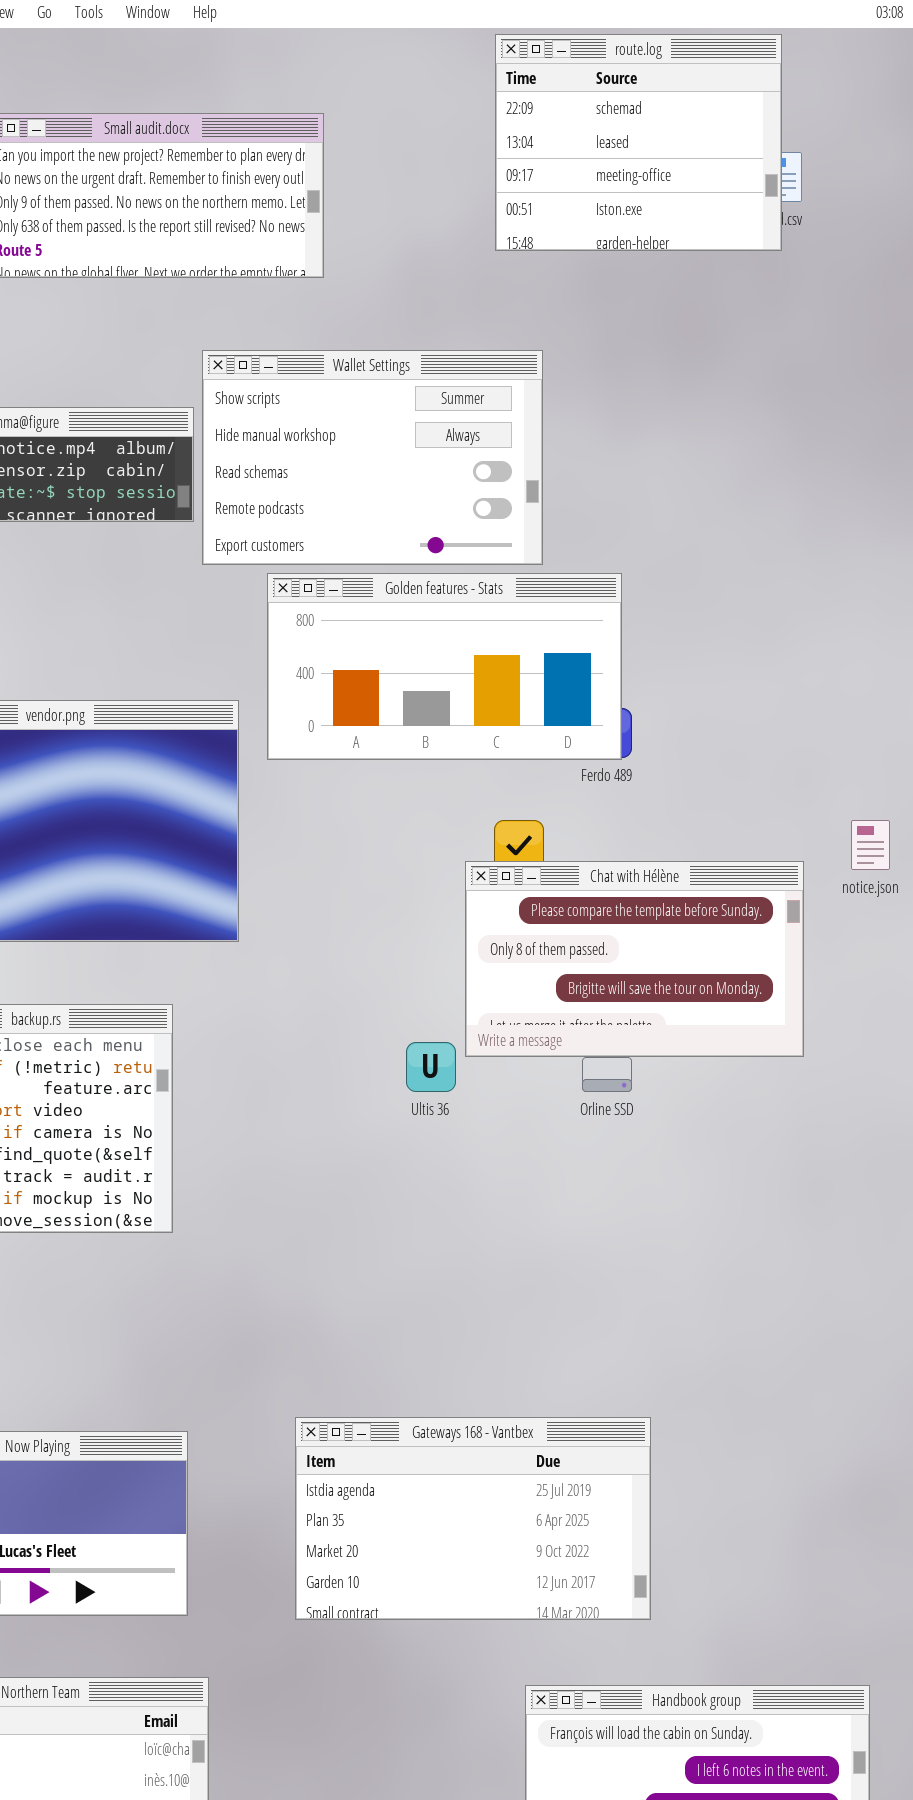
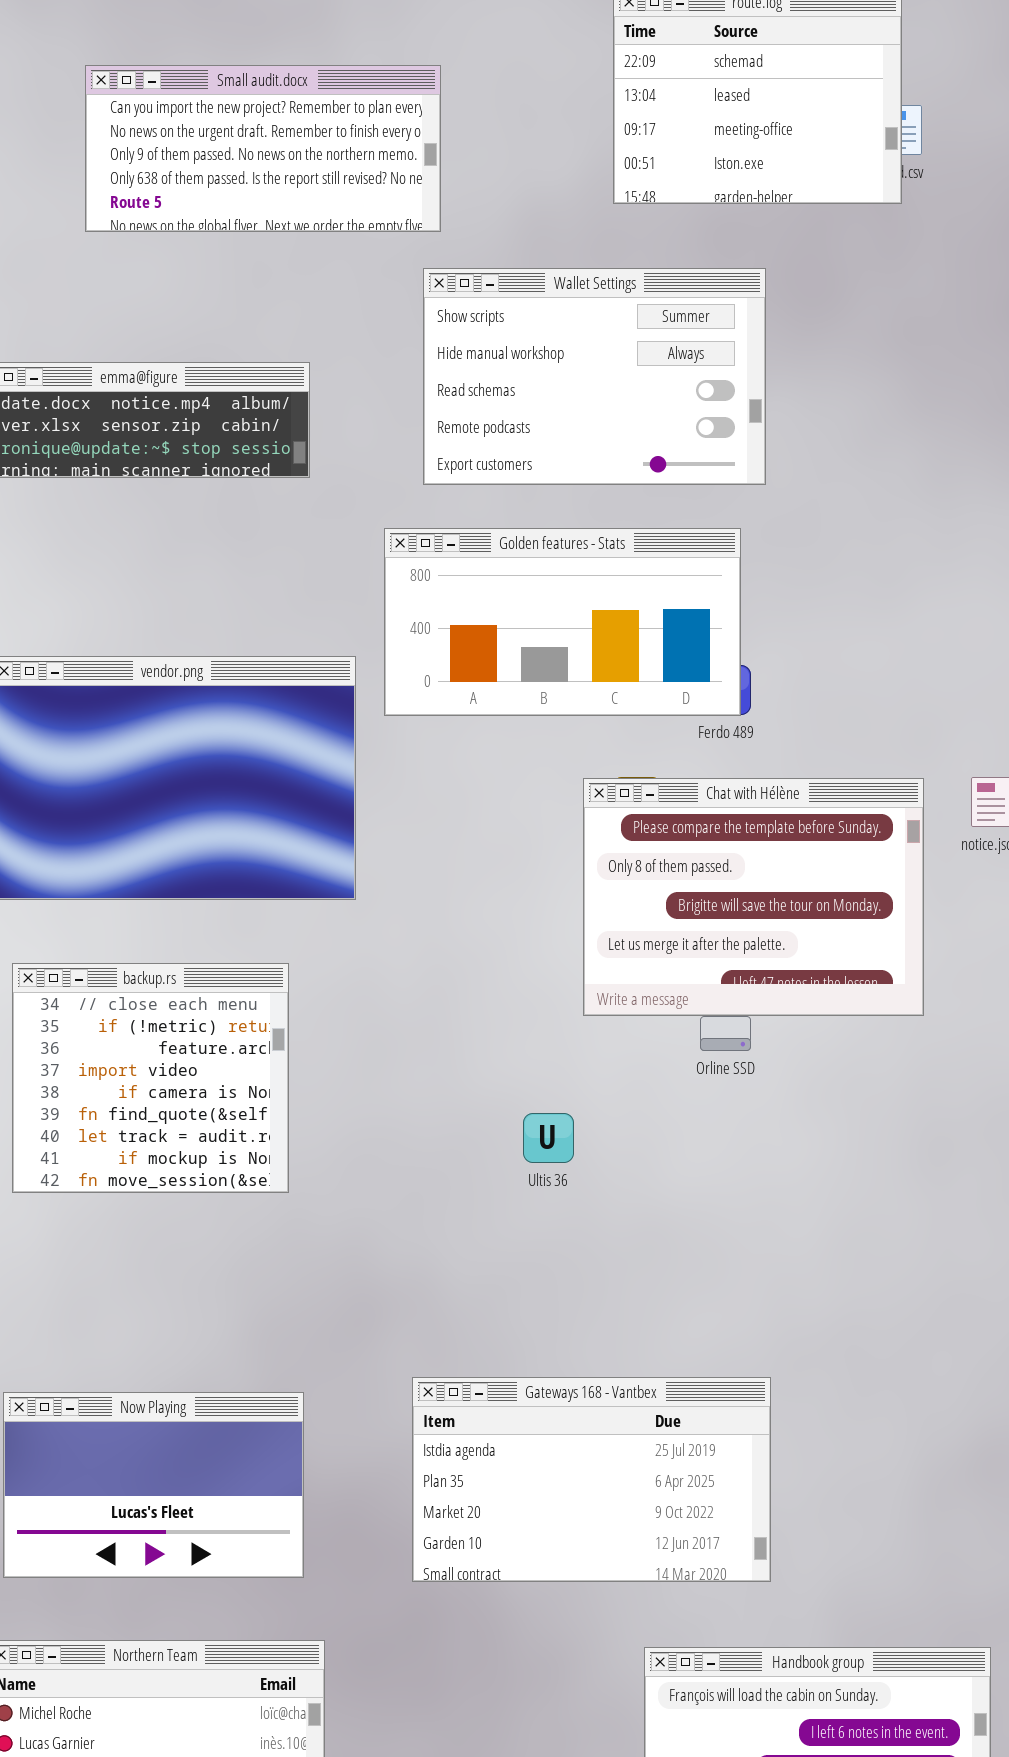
Wallet Settings: [202,350,543,565] -> [423,268,766,485], moved
Chat with Hélène: [465,861,804,1057] -> [583,778,924,1016], resized
Ultis 36: [406,1042,456,1092] -> [523,1113,574,1163], moved

